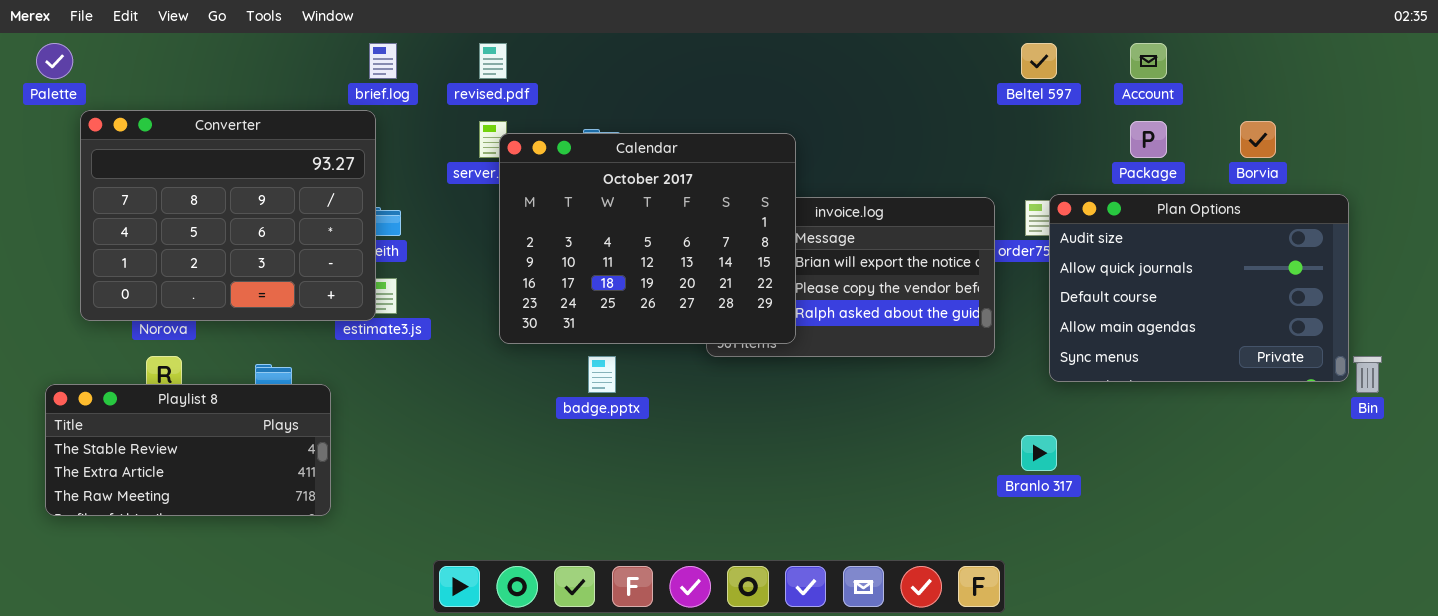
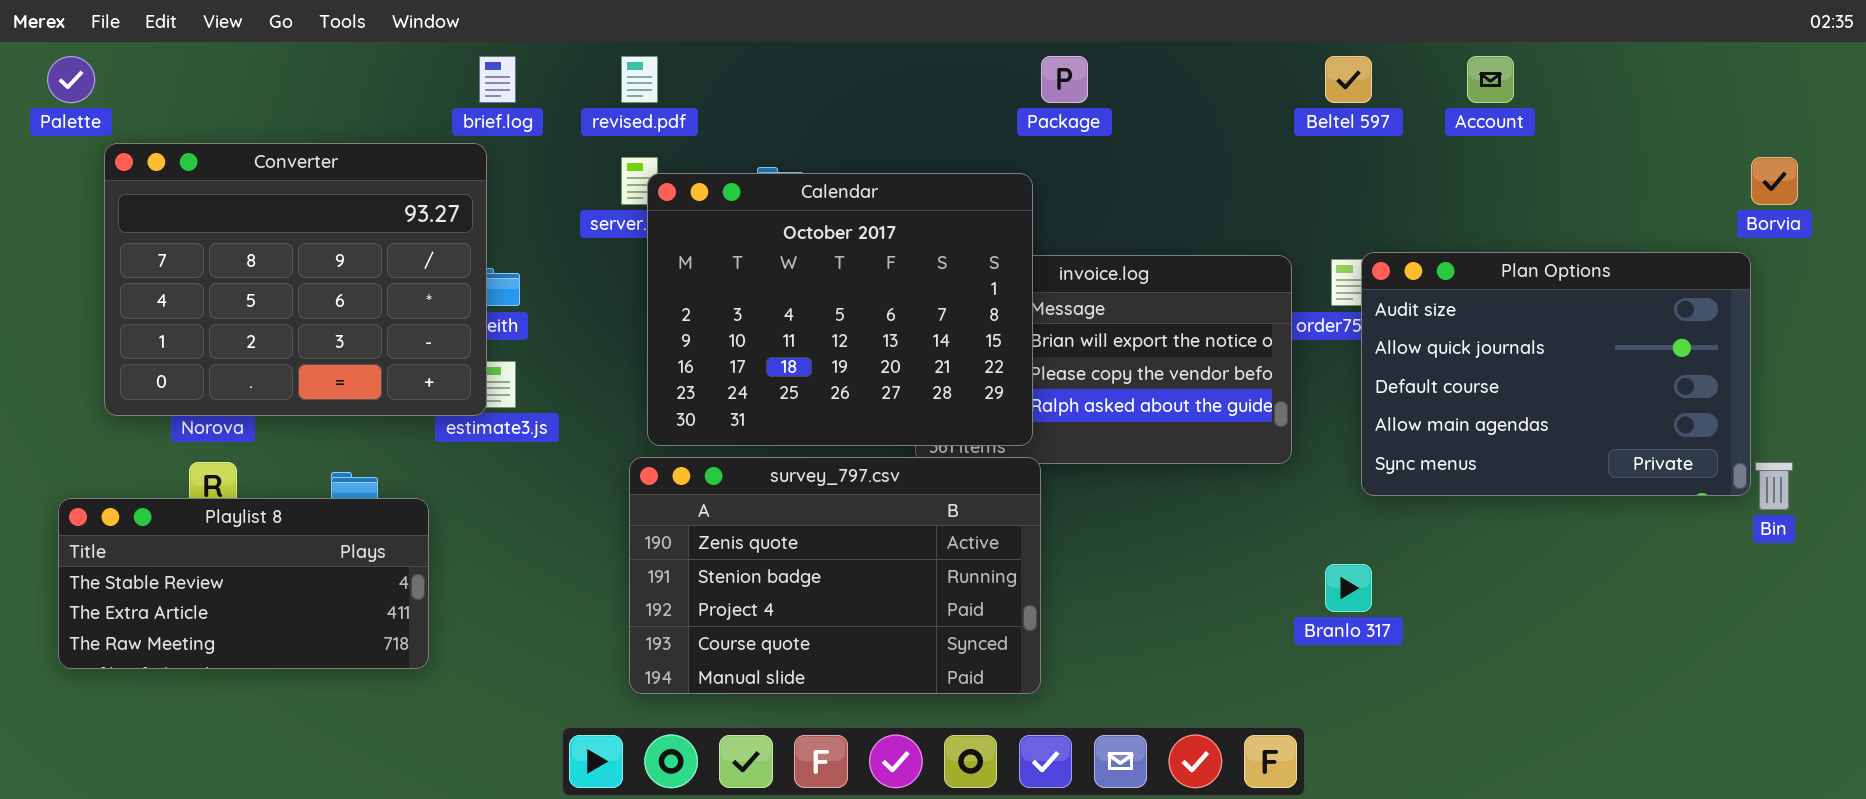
Package: [1130,121,1167,158] -> [1041,56,1088,103], moved
Borvia: [1240,121,1276,158] -> [1751,157,1798,205], moved
survey_797.csv: none -> [629,457,1041,694], opened

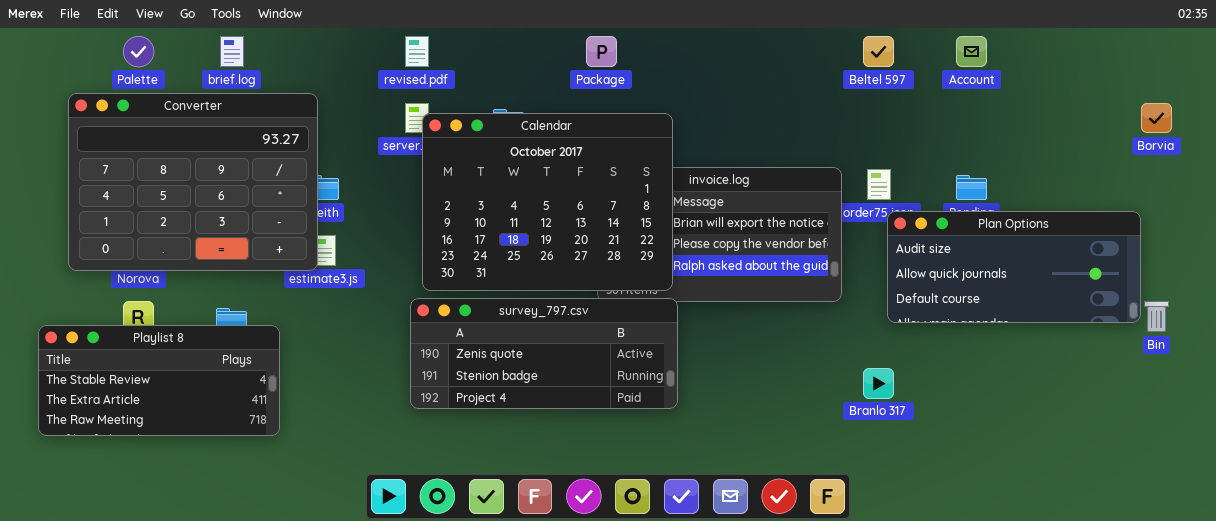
Palette: [47,56,95,103] -> [123,36,154,67], moved
brief.log: [479,56,516,103] -> [220,36,244,67], moved
Package: [1041,56,1088,103] -> [586,36,617,67], moved
Plan Options: [1361,252,1751,496] -> [887,211,1141,323], resized
survey_797.csv: [629,457,1041,694] -> [410,298,678,409], resized

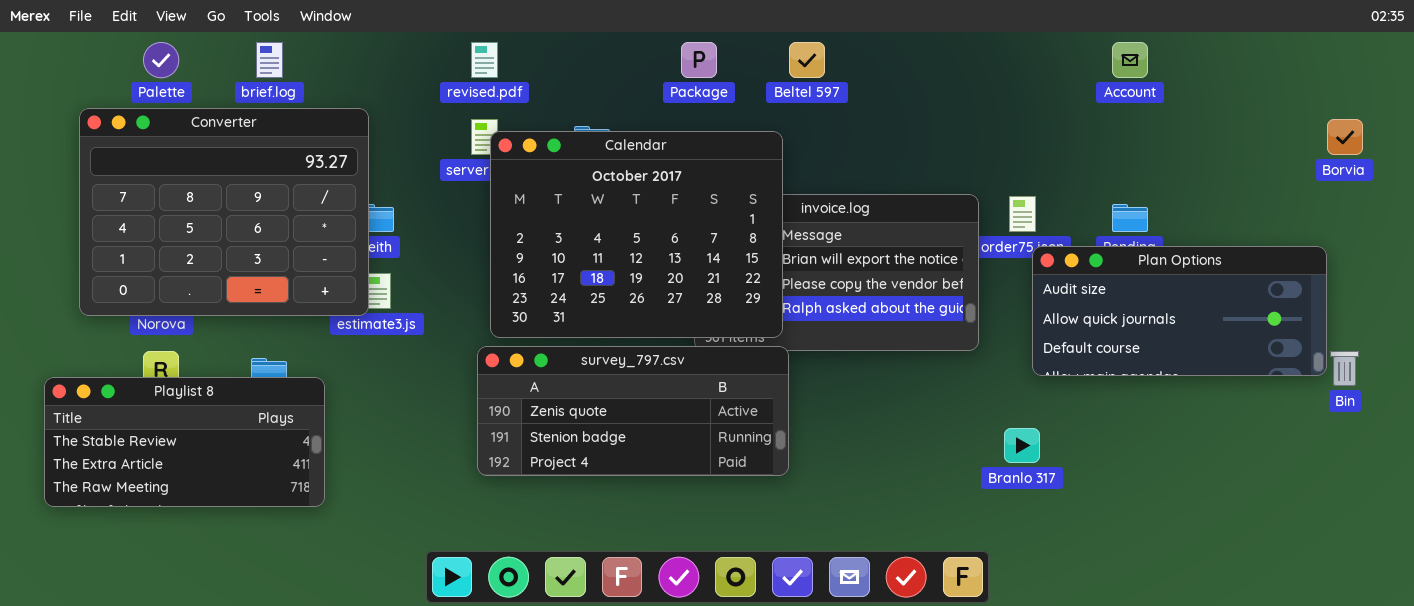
Beltel 597: [863,36,894,67] -> [789,42,825,78], moved

